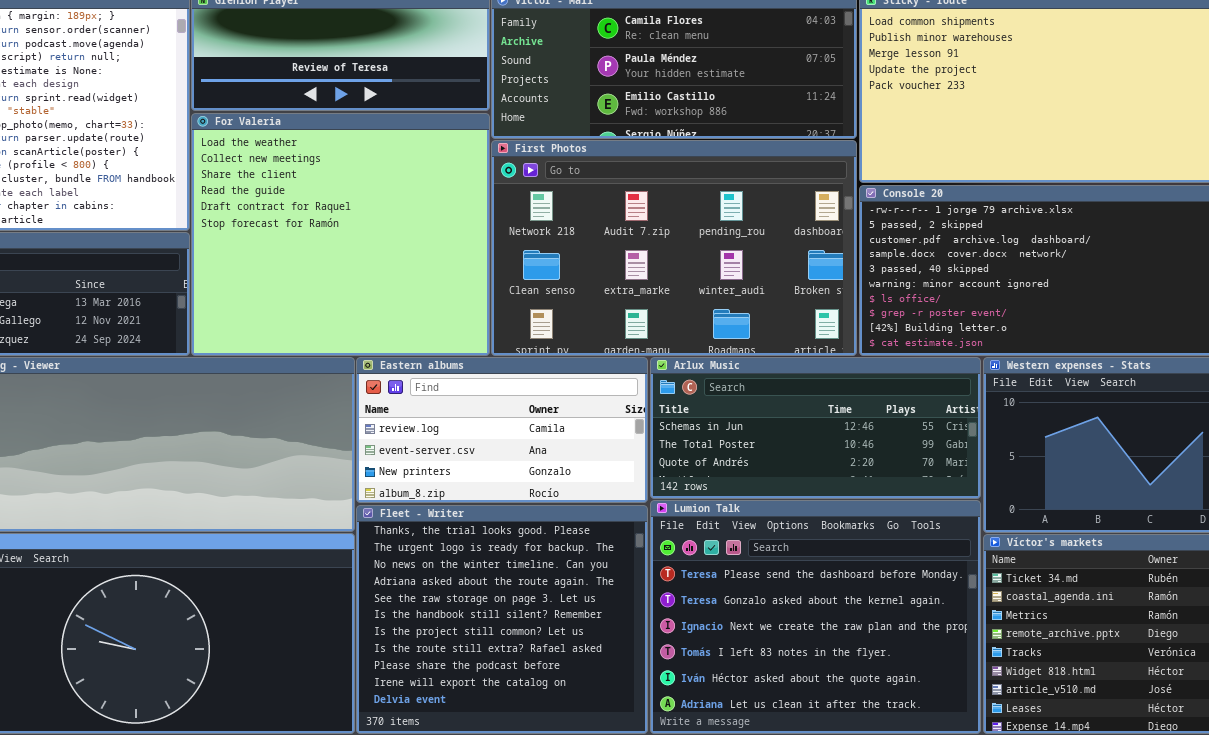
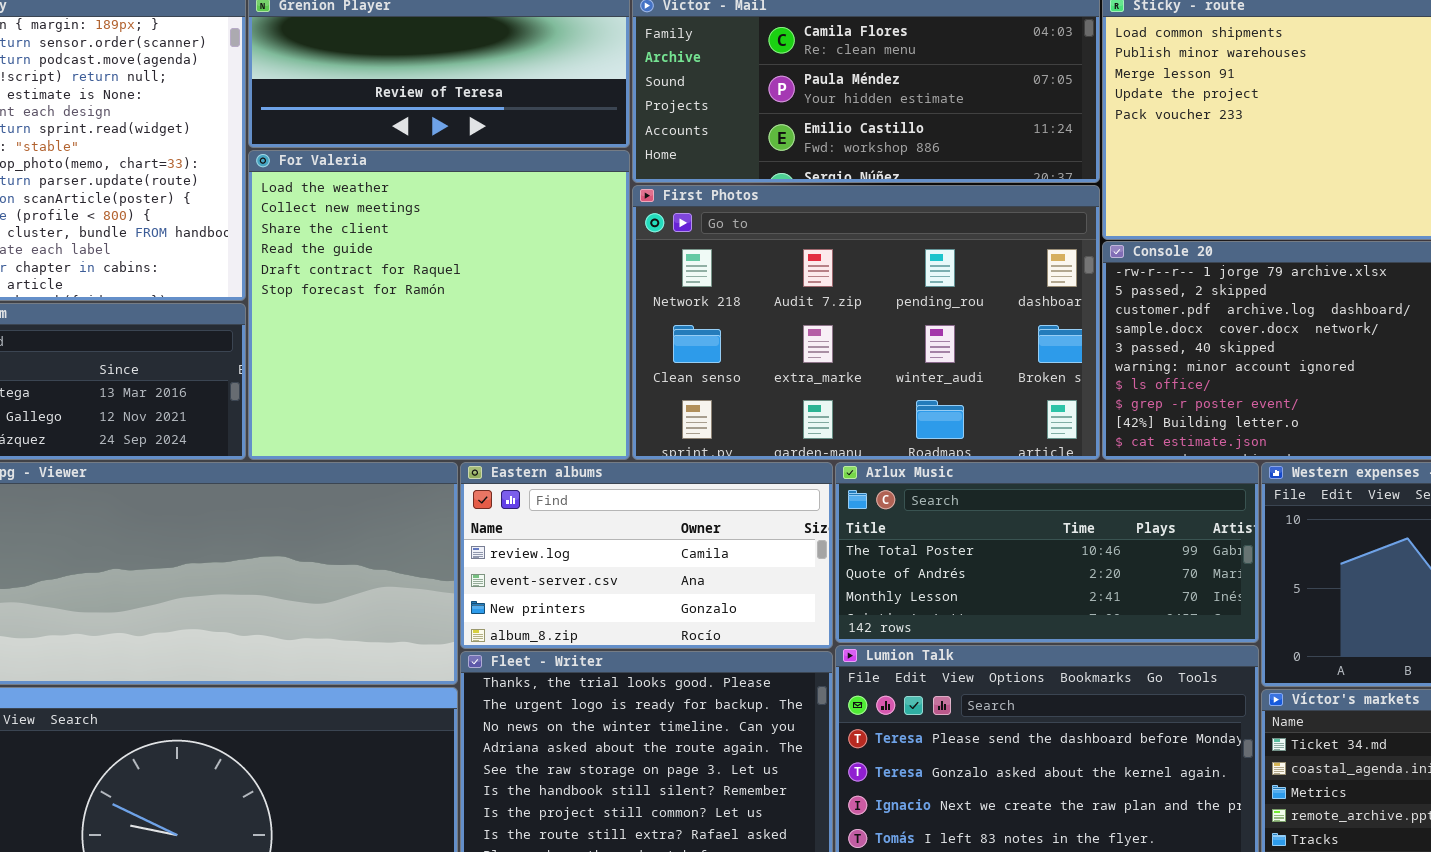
Arlux Music: [650,357,981,499] -> [835,462,1259,643], scrolled down 1 row

